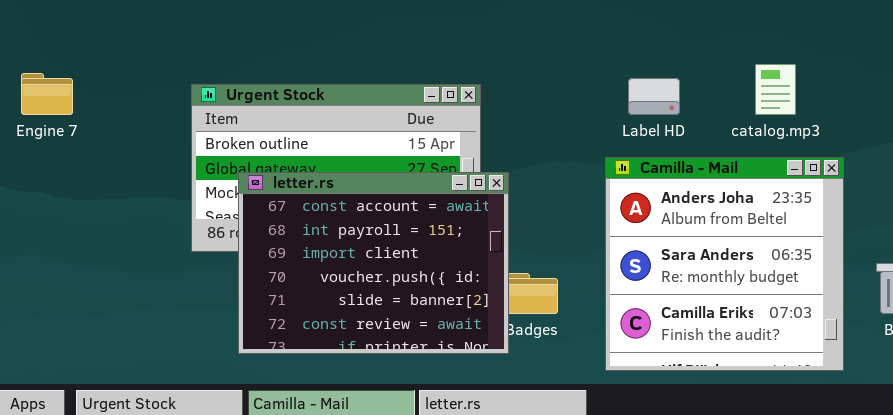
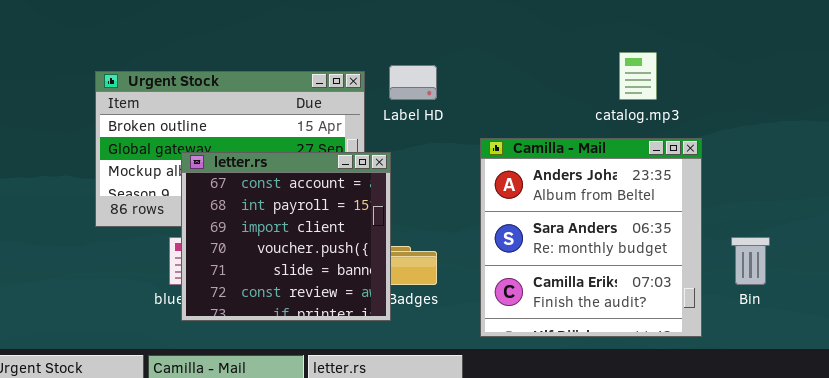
Label HD: [628,78,680,115] -> [389,65,437,100], moved
letter.rs: [238,172,509,354] -> [181,152,391,321], resized

